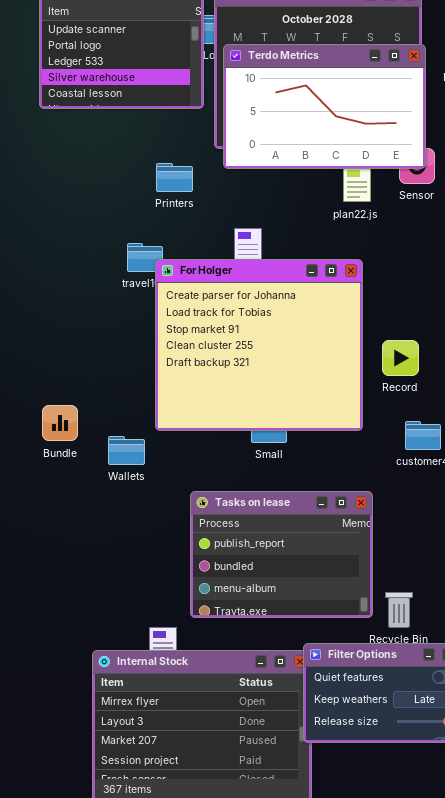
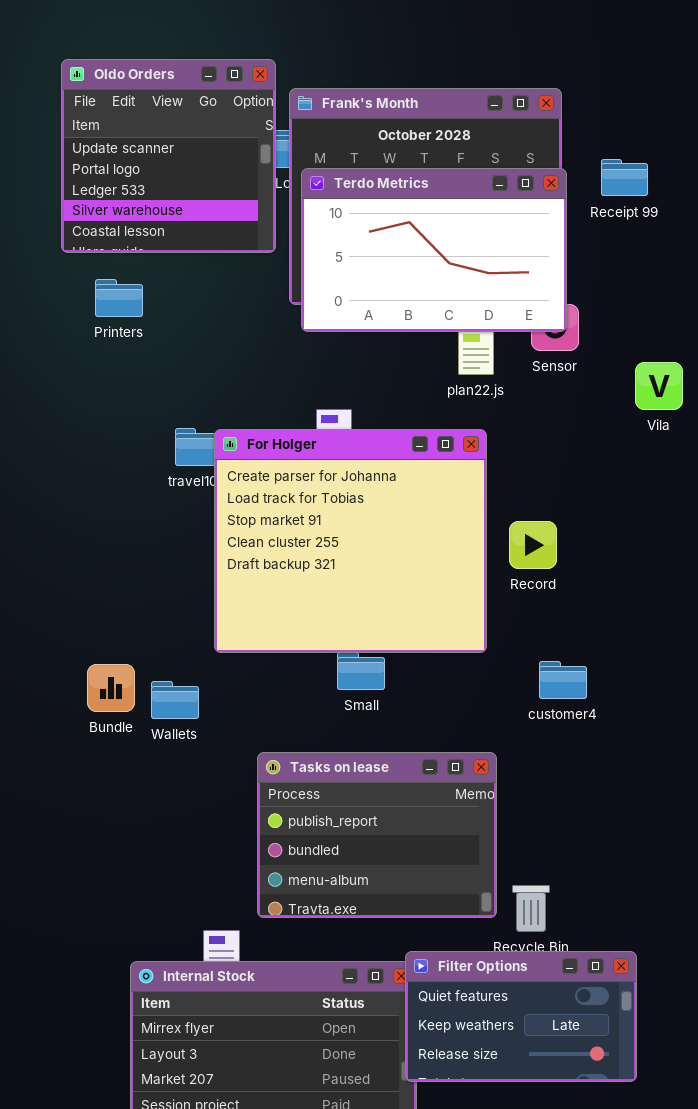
Printers: [156,163,193,192] -> [95,279,143,317], moved
For Holger: [155,259,363,431] -> [214,429,487,653], moved
Record: [382,340,419,376] -> [509,521,557,569], moved
Bundle: [42,405,78,441] -> [87,664,135,712], moved

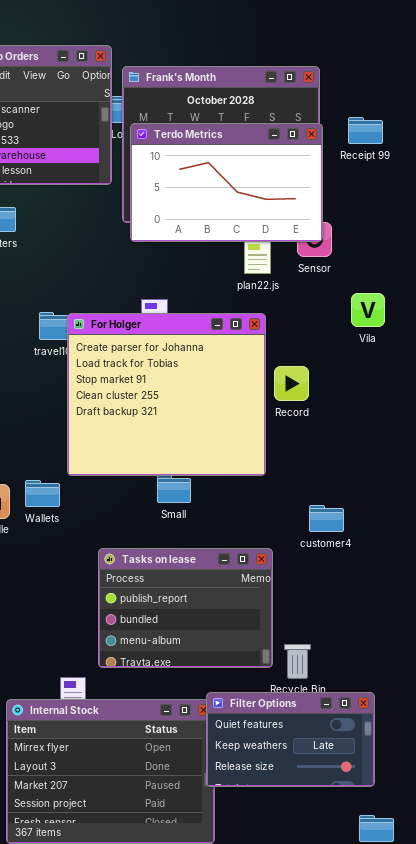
Vila: [635,362,683,410] -> [351,293,385,327], moved
Record: [509,521,557,569] -> [274,366,309,401], moved
customer4: [539,661,587,699] -> [309,505,344,532], moved
Wallets: [151,681,199,719] -> [25,480,60,507], moved

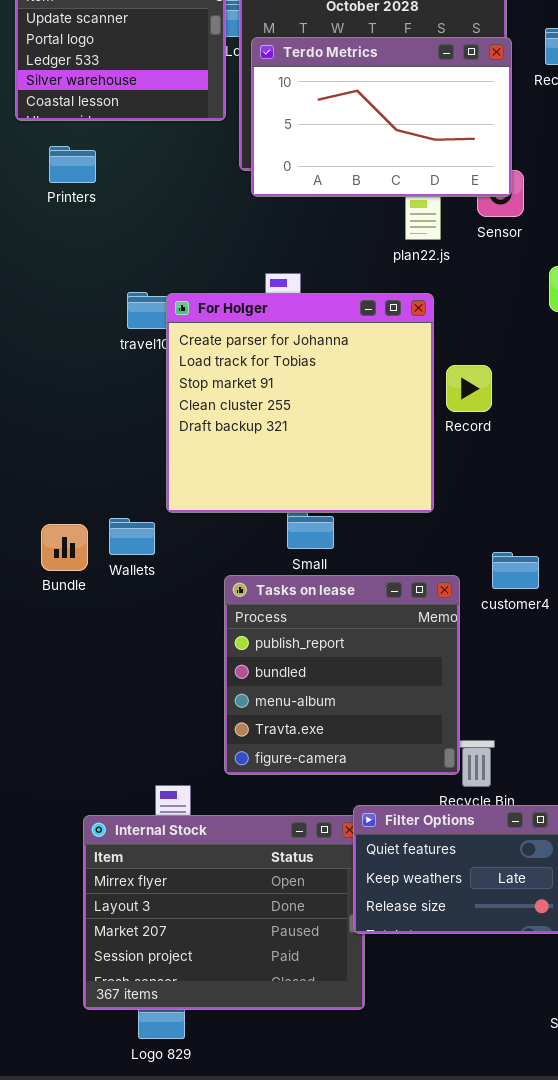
Tasks on lease: [98,548,273,668] -> [224,575,460,775], moved, resized

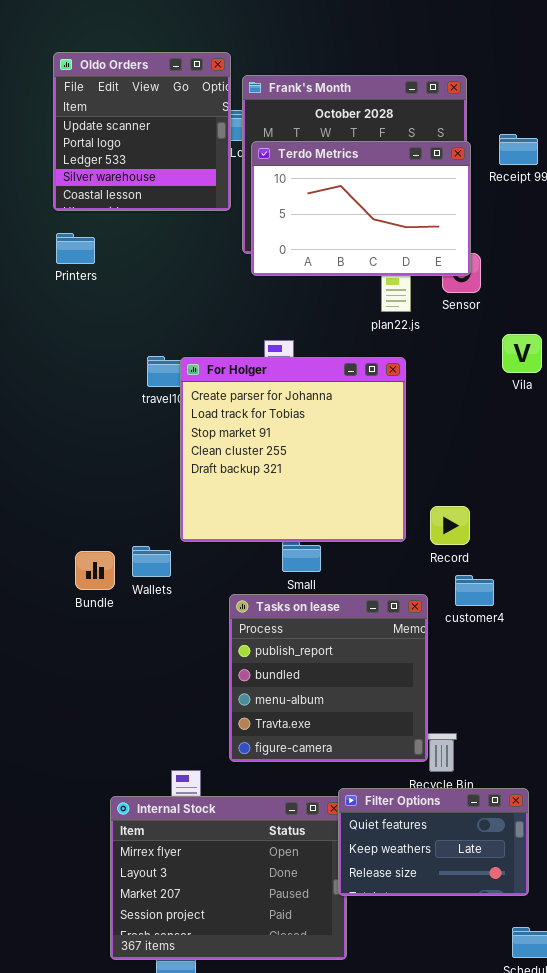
Printers: [49,146,96,183] -> [56,233,95,264], moved
Record: [446,365,492,412] -> [430,506,470,545], moved

